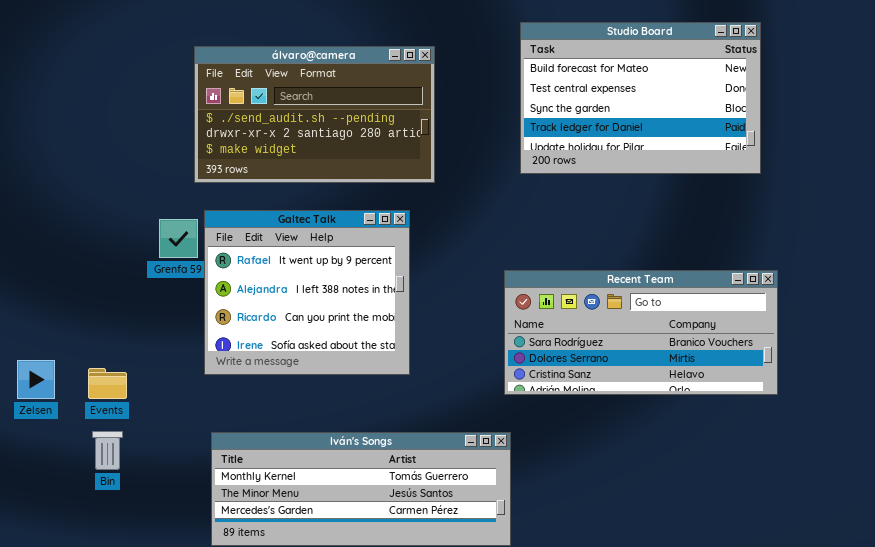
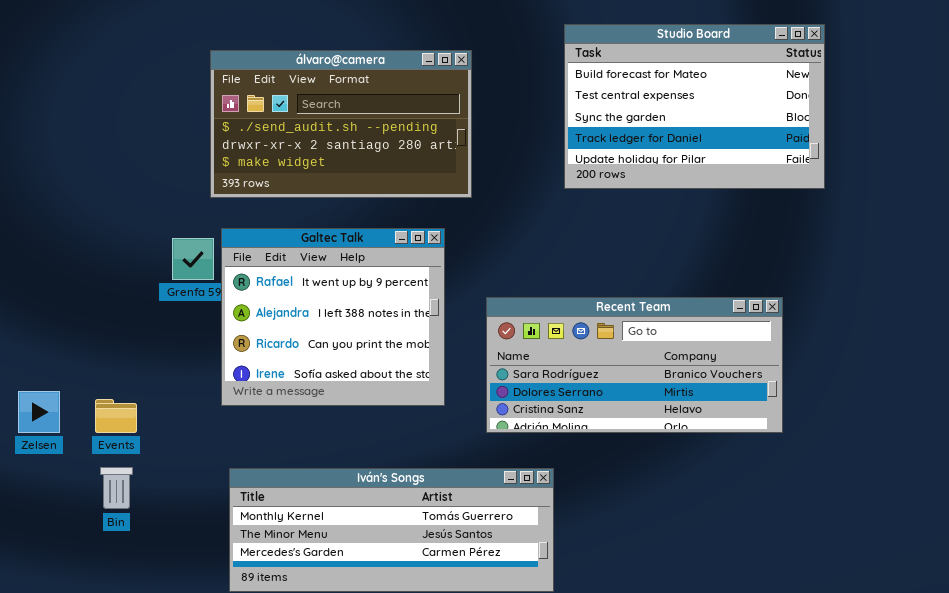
Recent Team: [504,270,778,395] -> [486,297,783,433], moved

